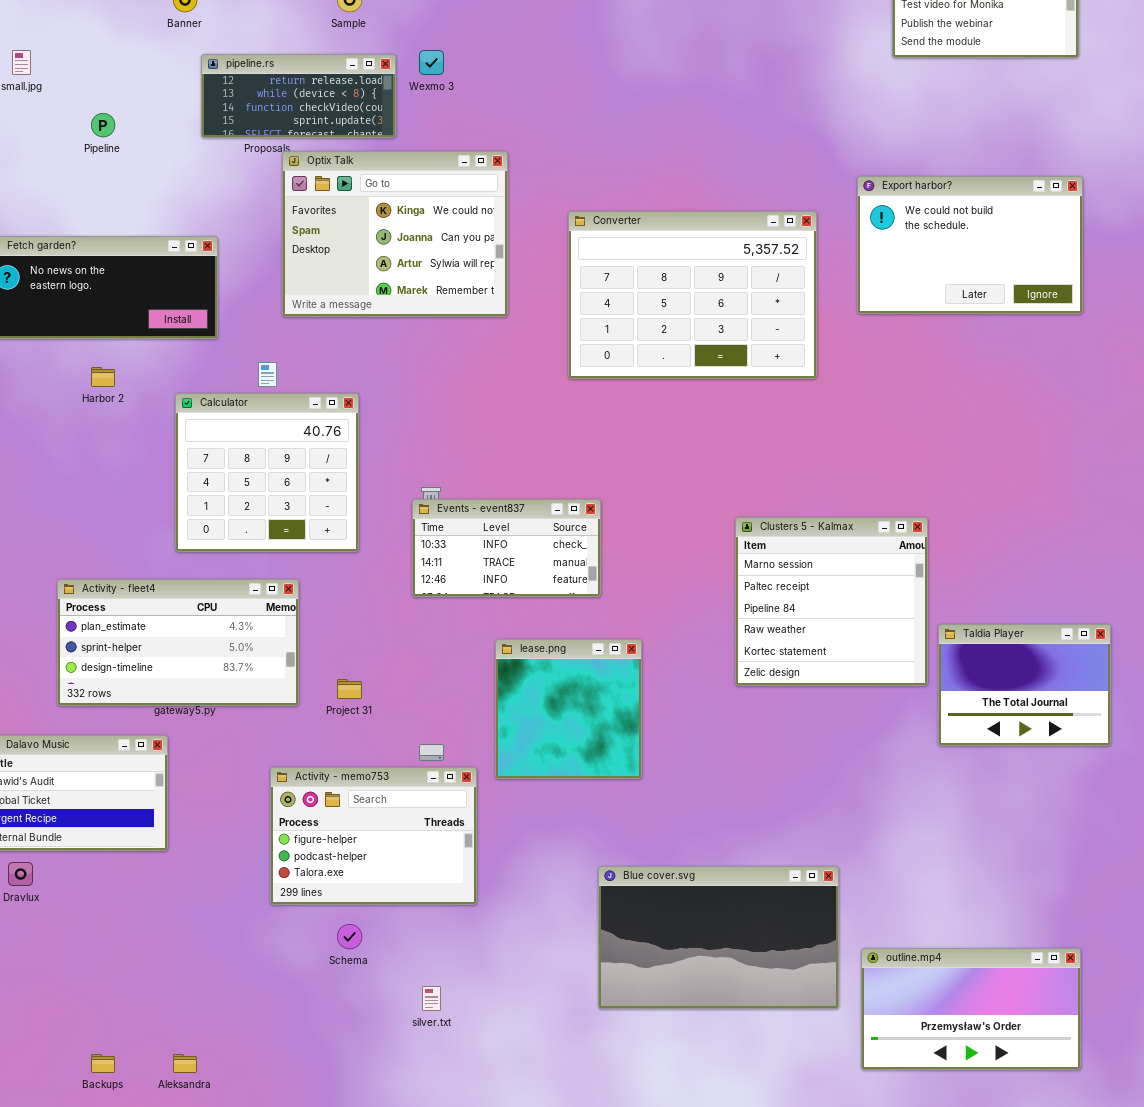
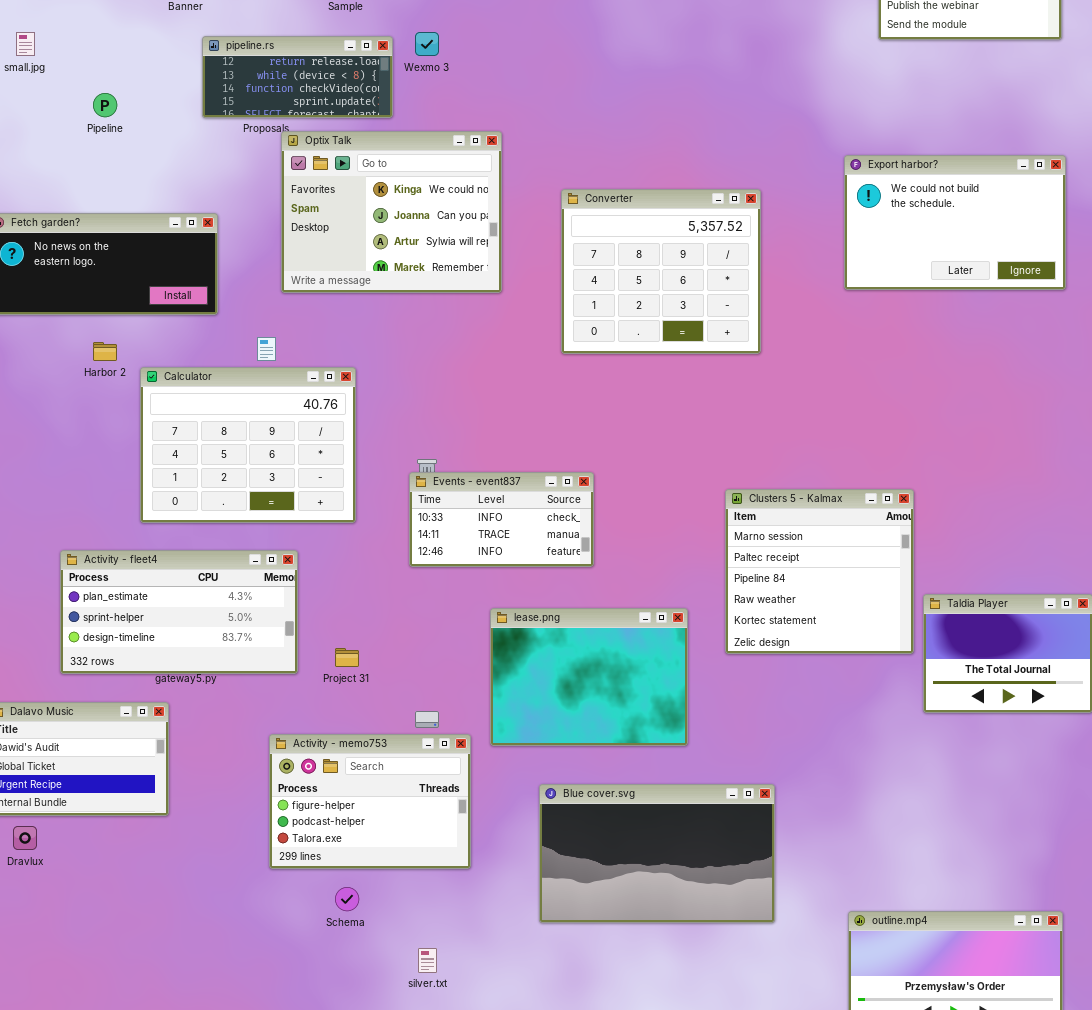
Converter: [568,211,817,379] -> [561,189,761,354], resized
Calculator: [175,393,359,552] -> [140,367,356,523], resized
lease.png: [495,639,642,779] -> [490,608,688,746], resized
Blue cover.svg: [598,866,839,1009] -> [539,784,775,923], moved

